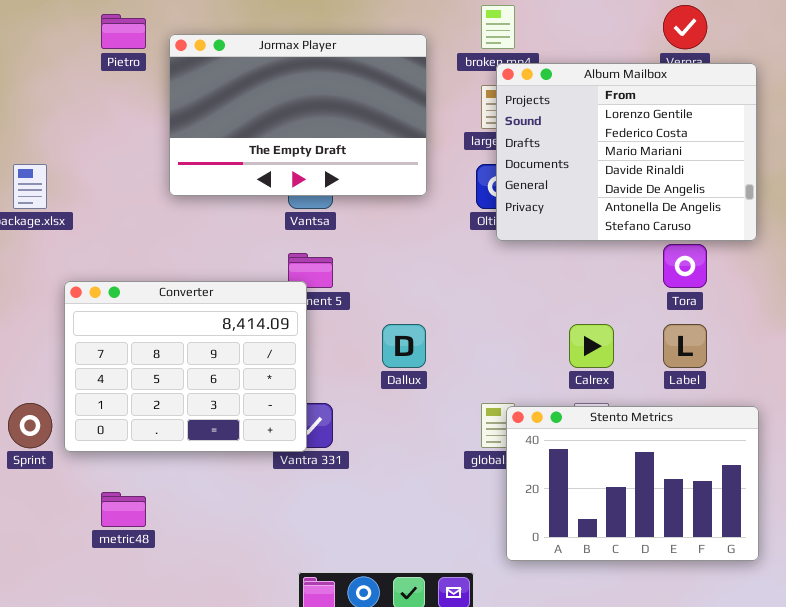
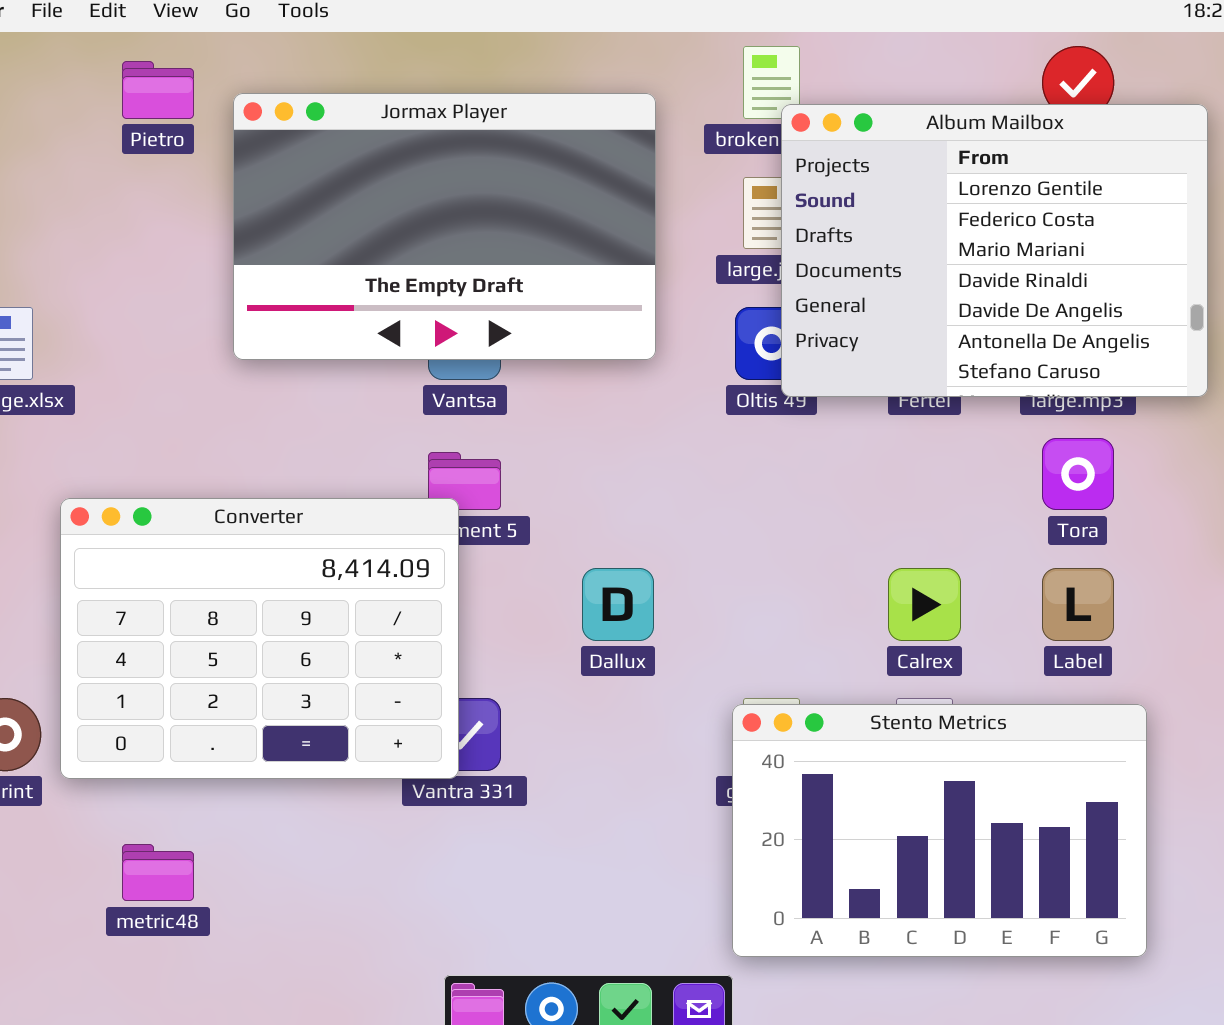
Album Mailbox: [496,63,757,241] -> [781,104,1208,397], moved
Stento Metrics: [506,406,759,561] -> [732,704,1147,957], moved

